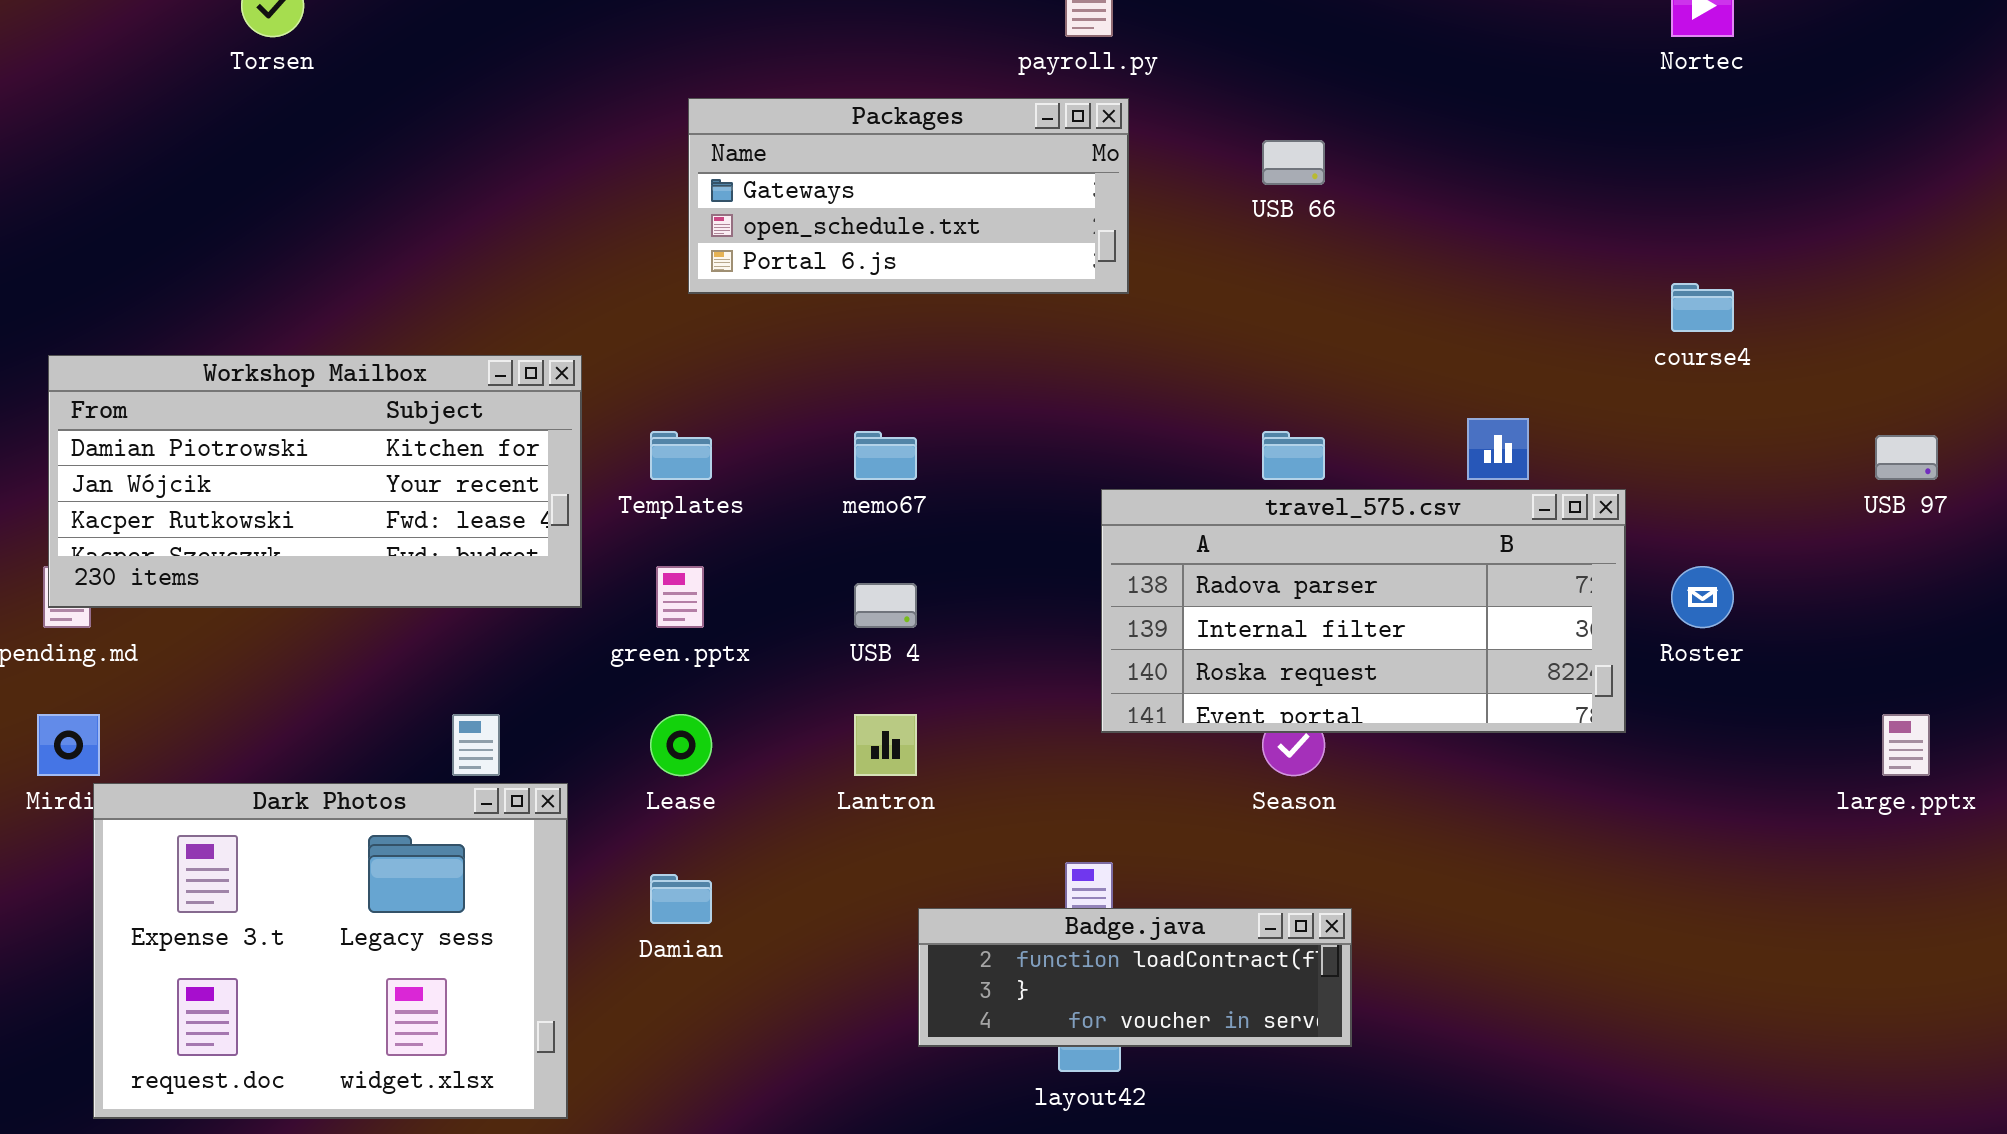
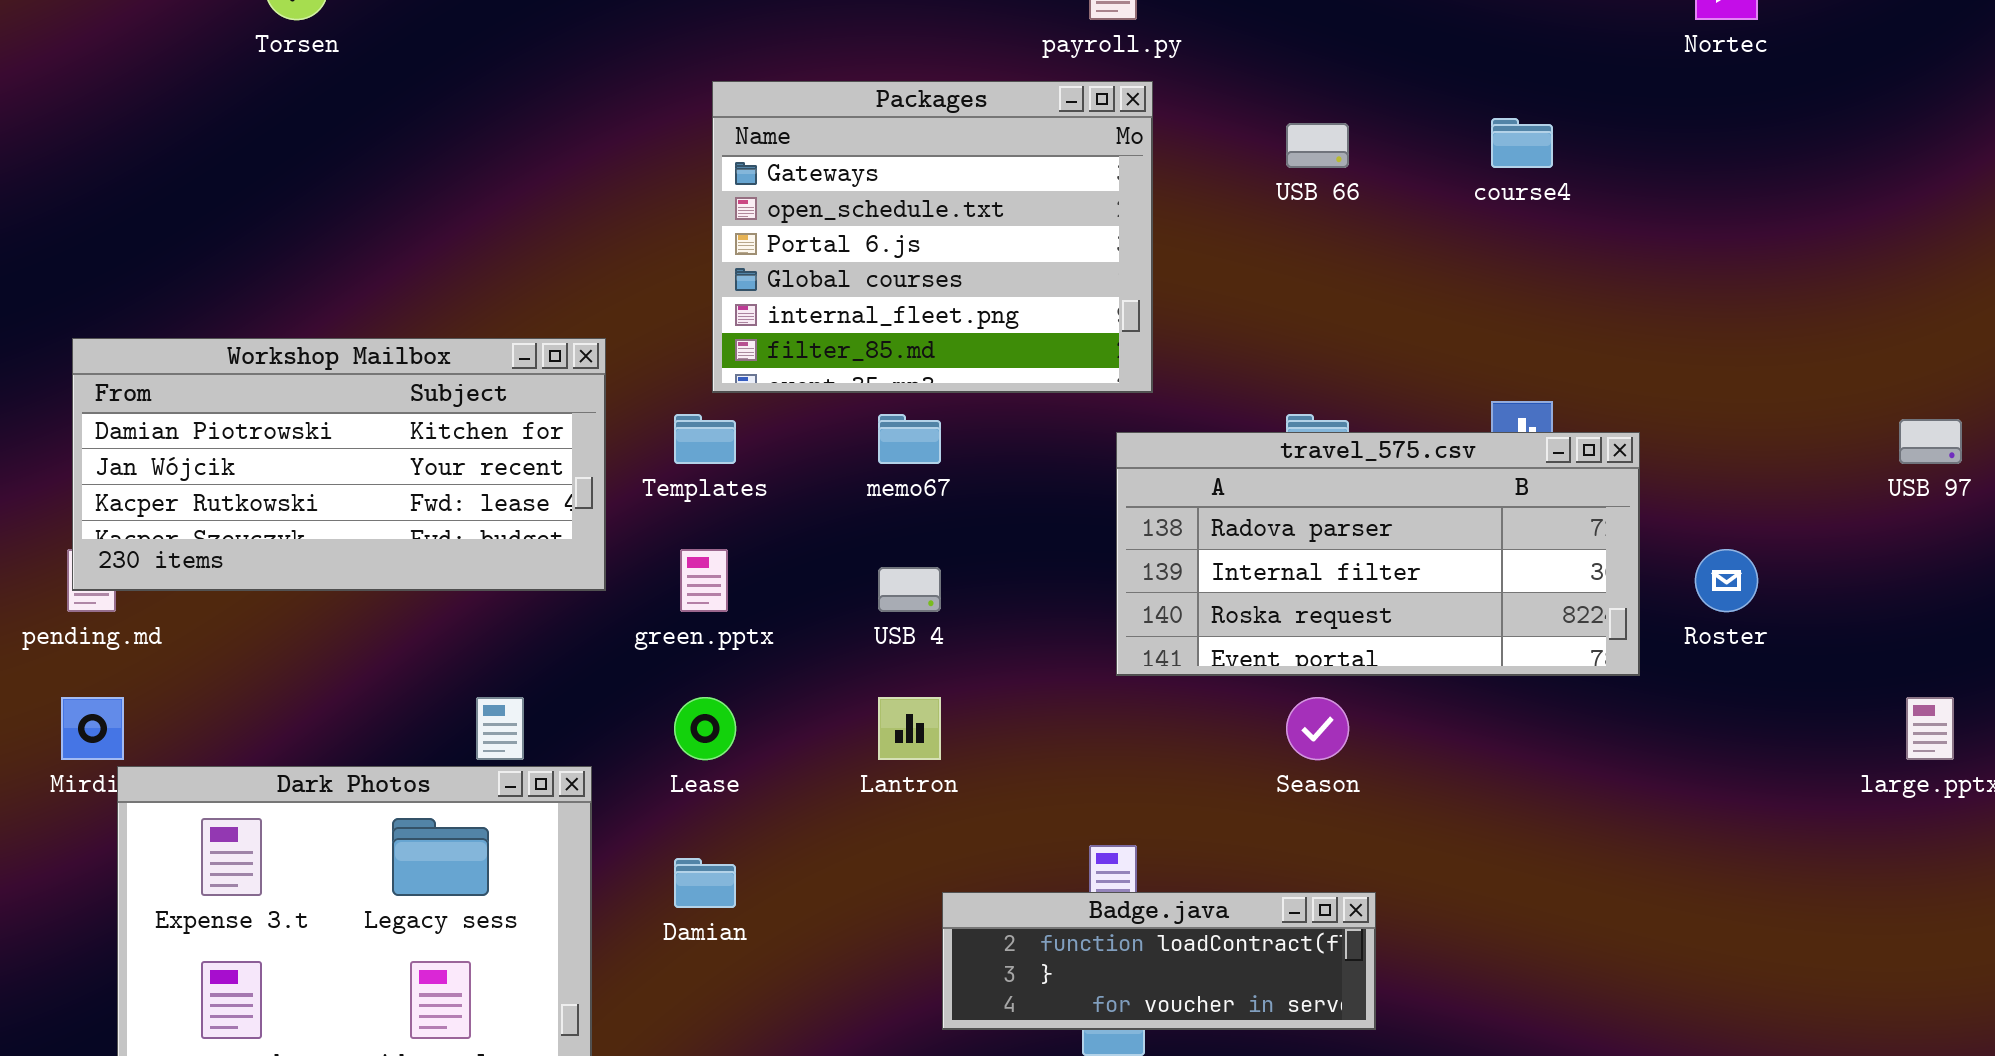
Packages: [688,98,1129,294] -> [712,81,1153,393], resized
course4: [1671,283,1734,332] -> [1491,118,1553,168], moved
travel_575.csv: [1101,489,1626,733] -> [1116,432,1640,676], moved

